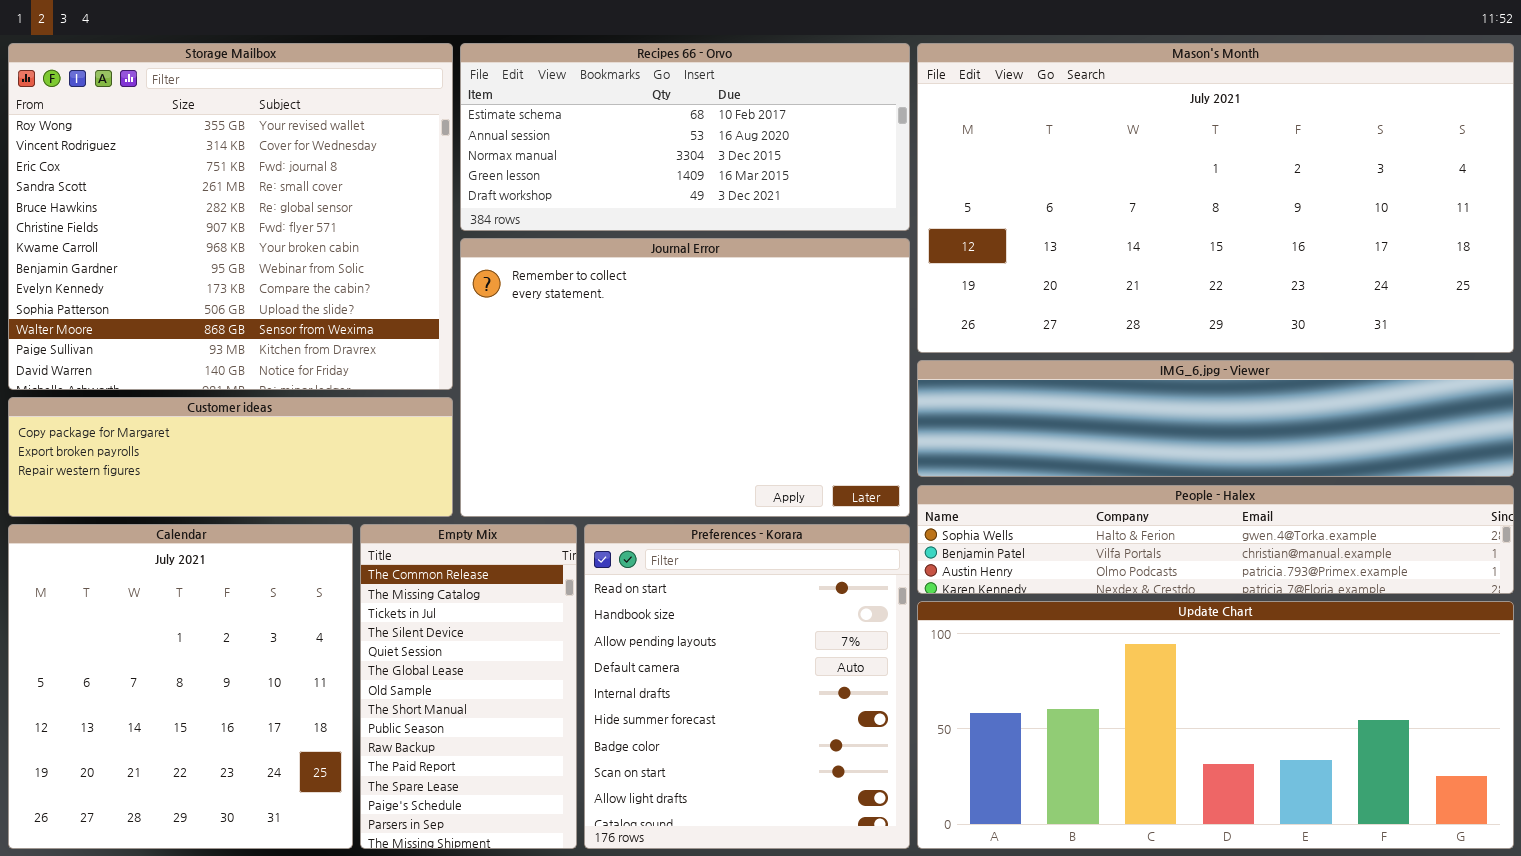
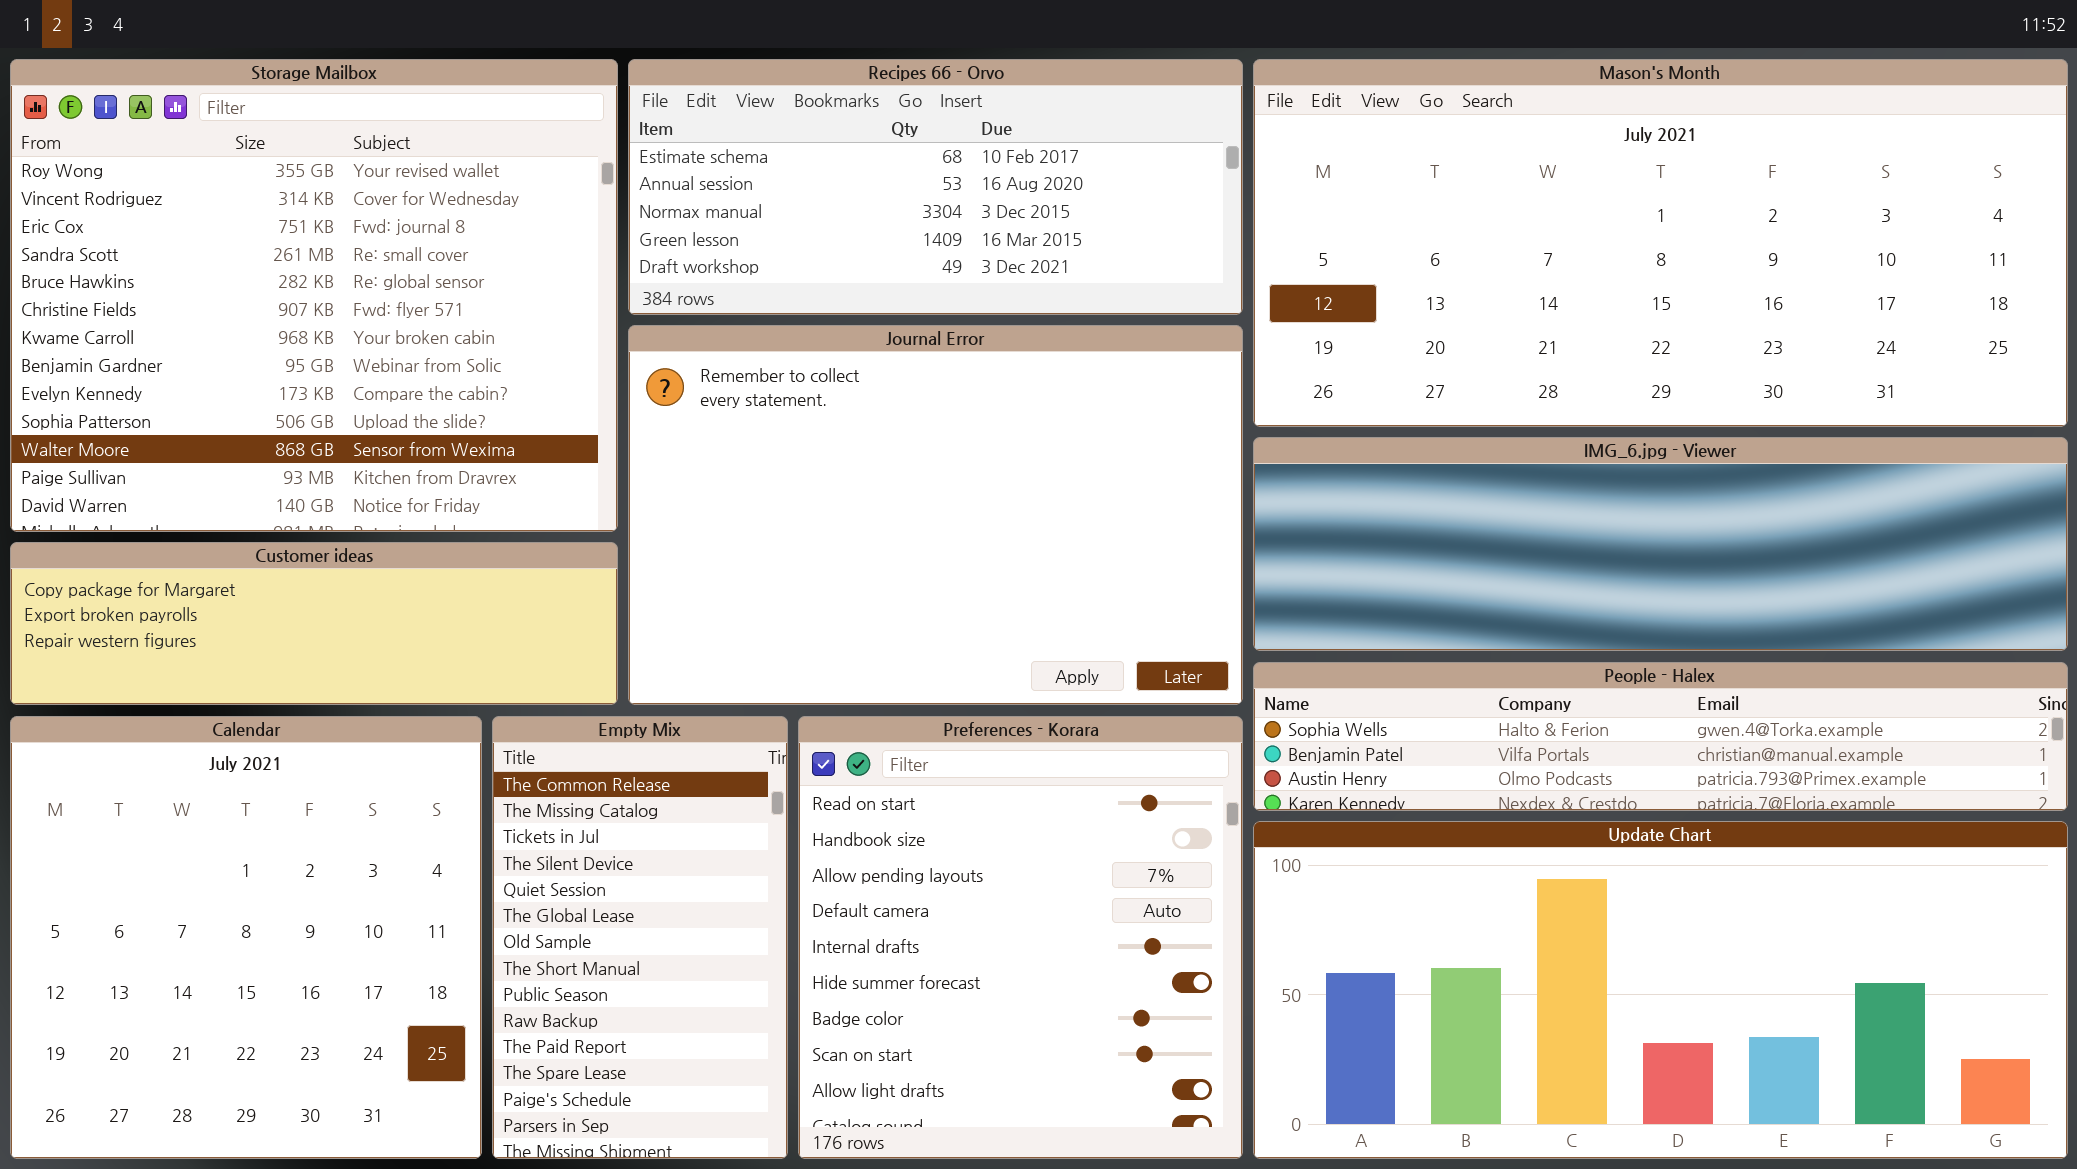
Mason's Month: [917,43,1514,353] -> [1253,59,2068,427], resized
IMG_6.jpg - Viewer: [917,360,1514,477] -> [1253,437,2068,651], resized

